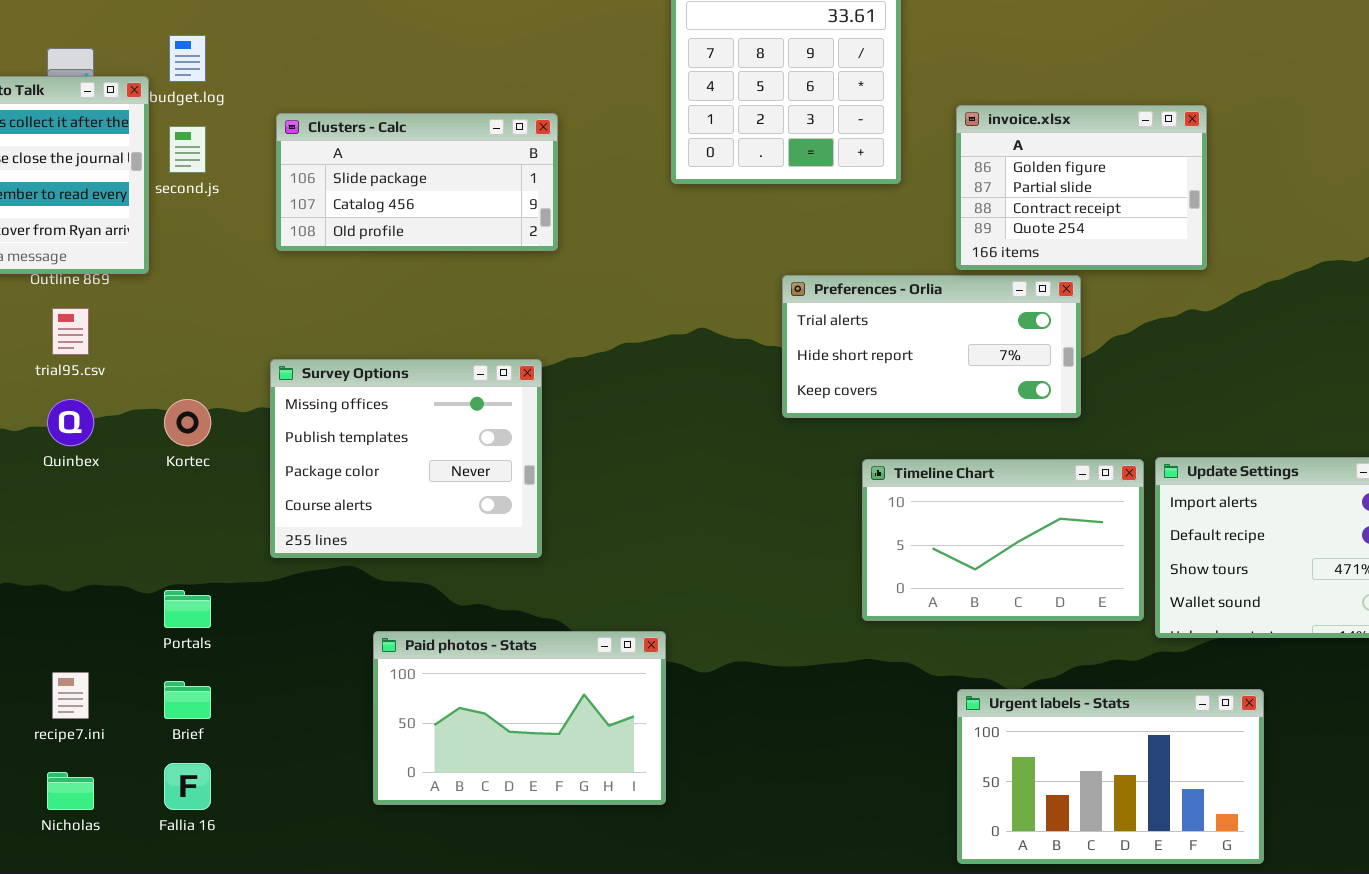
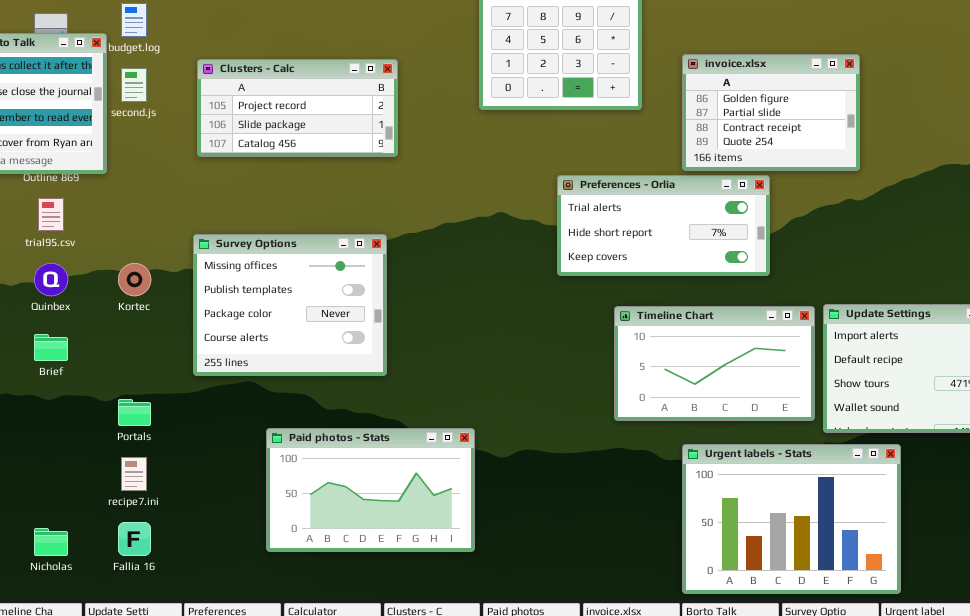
Clusters - Calc: [276,113,558,251] -> [197,59,398,157], scrolled up 1 row
recipe7.ini: [52,672,89,719] -> [121,457,147,491], moved
Brief: [164,681,211,719] -> [34,334,68,361], moved
Urgent labels - Stats: [957,689,1264,864] -> [682,444,901,594], resized

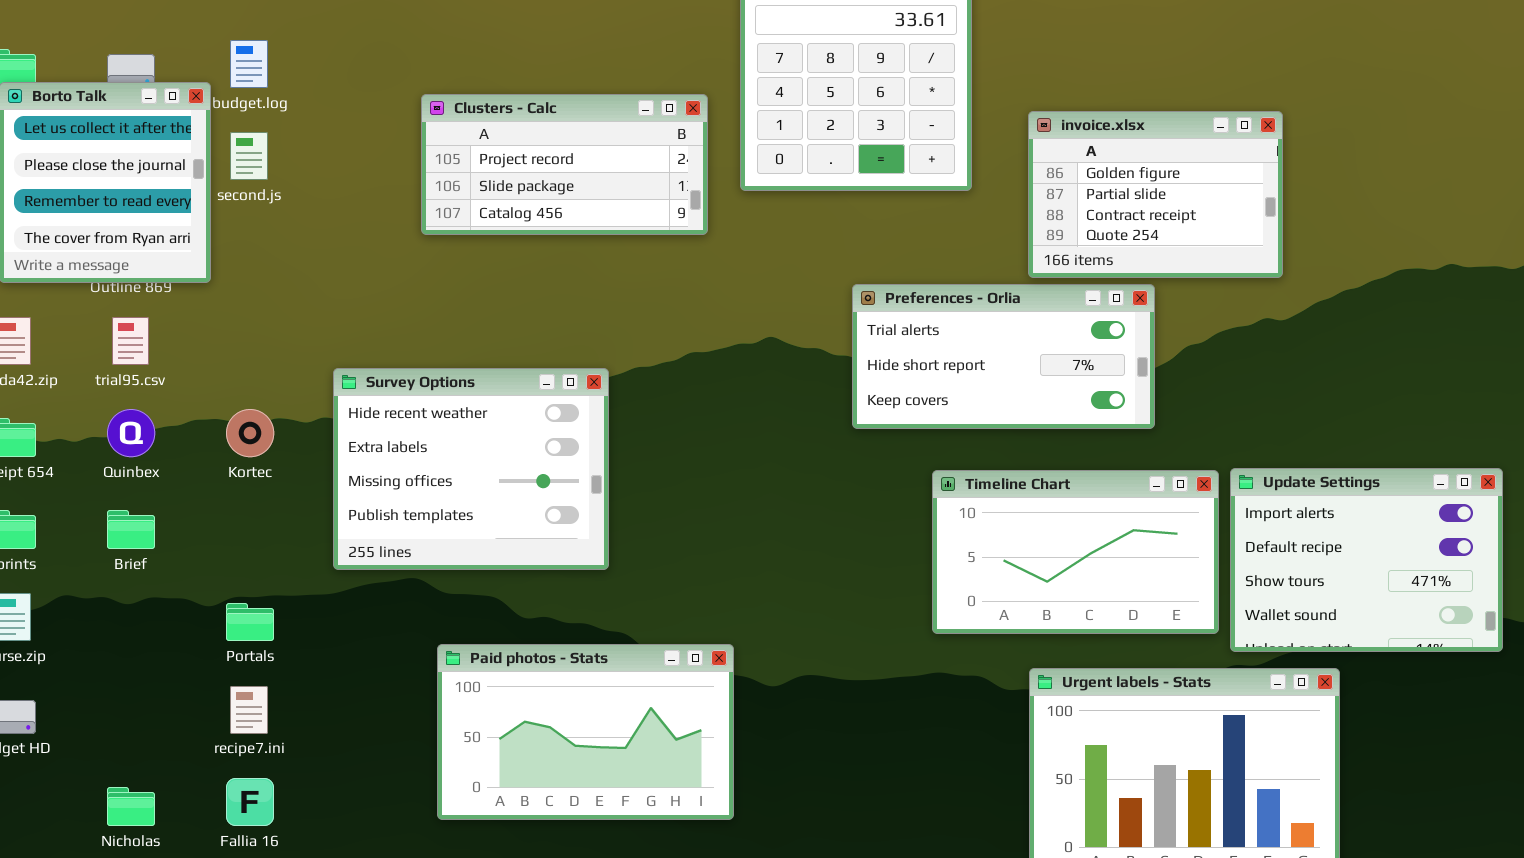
Clusters - Calc: [197,59,398,157] -> [421,94,708,235], moved
Survey Options: [193,234,387,376] -> [333,368,609,570], scrolled up 2 rows

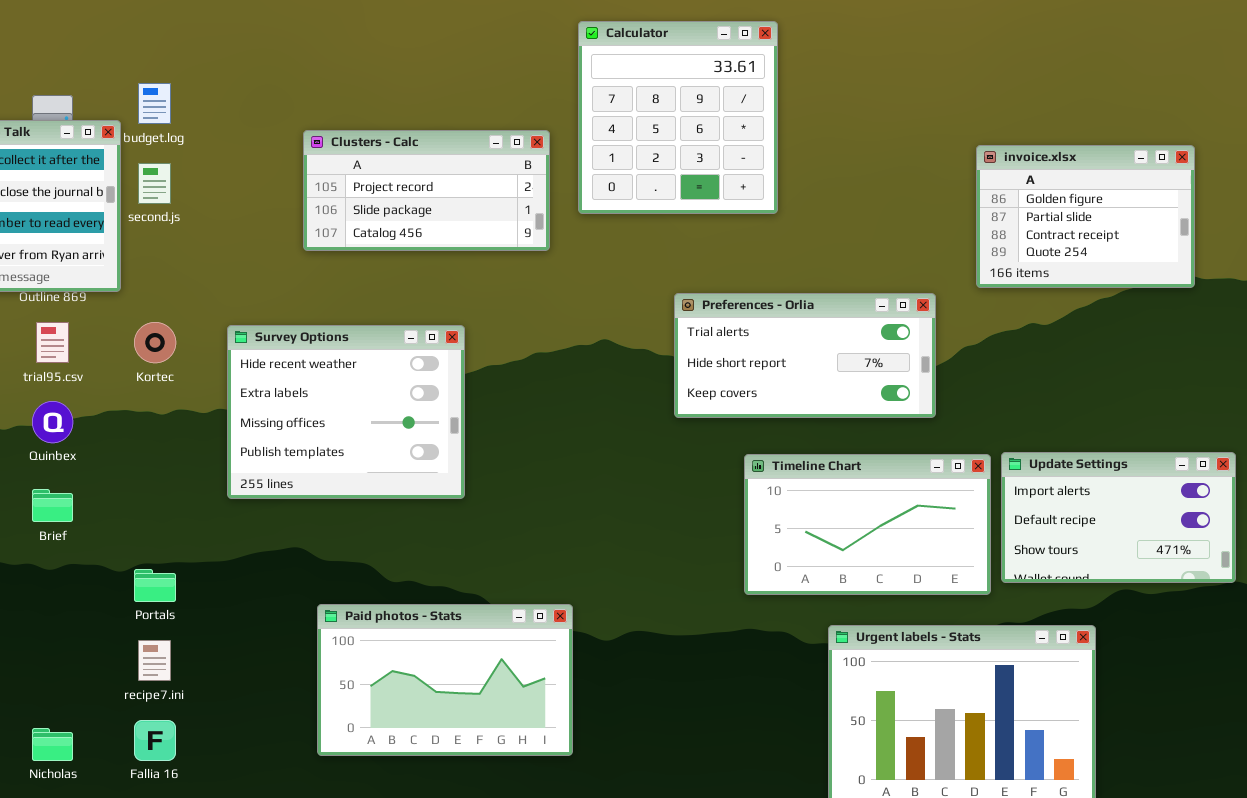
invoice.xlsx: [1028,111,1283,278] -> [976,145,1195,288], moved
Survey Options: [333,368,609,570] -> [227,325,465,499], moved
Kortec: [226,409,274,457] -> [134,322,176,363], moved
Update Settings: [1230,468,1503,652] -> [1001,452,1236,583], resized

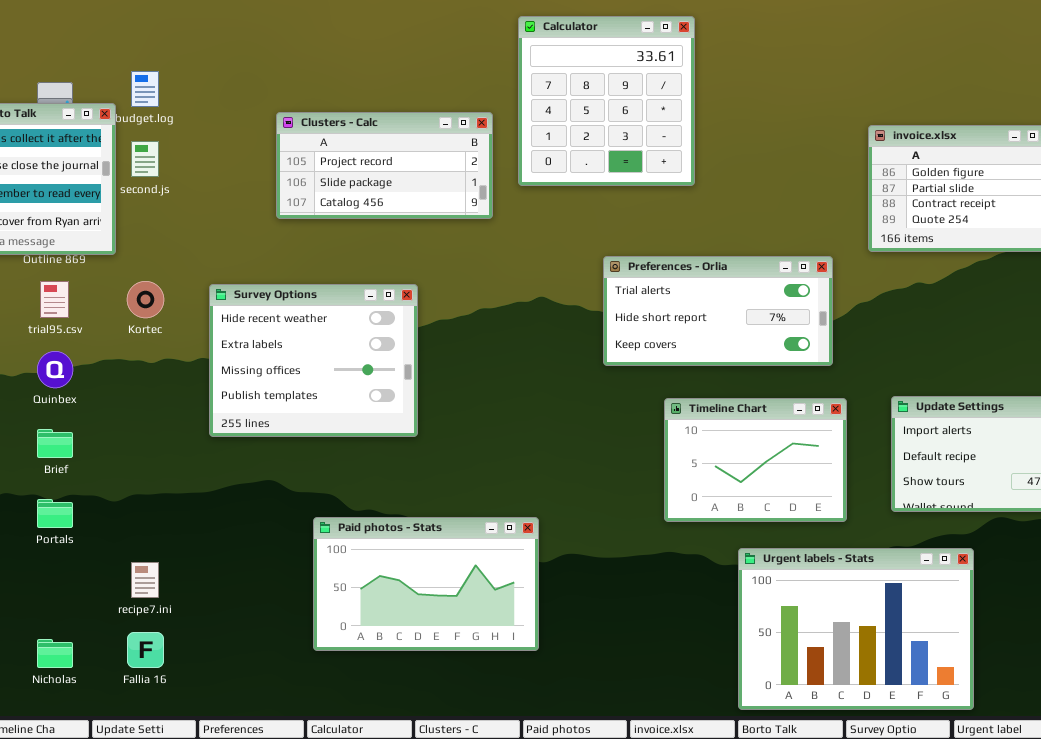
Timeline Chart: [744,454,991,595] -> [664,398,847,522], resized
Portals: [134,569,176,602] -> [37,499,73,528], moved
Paid photos - Stats: [317,604,573,756] -> [313,517,539,651], moved

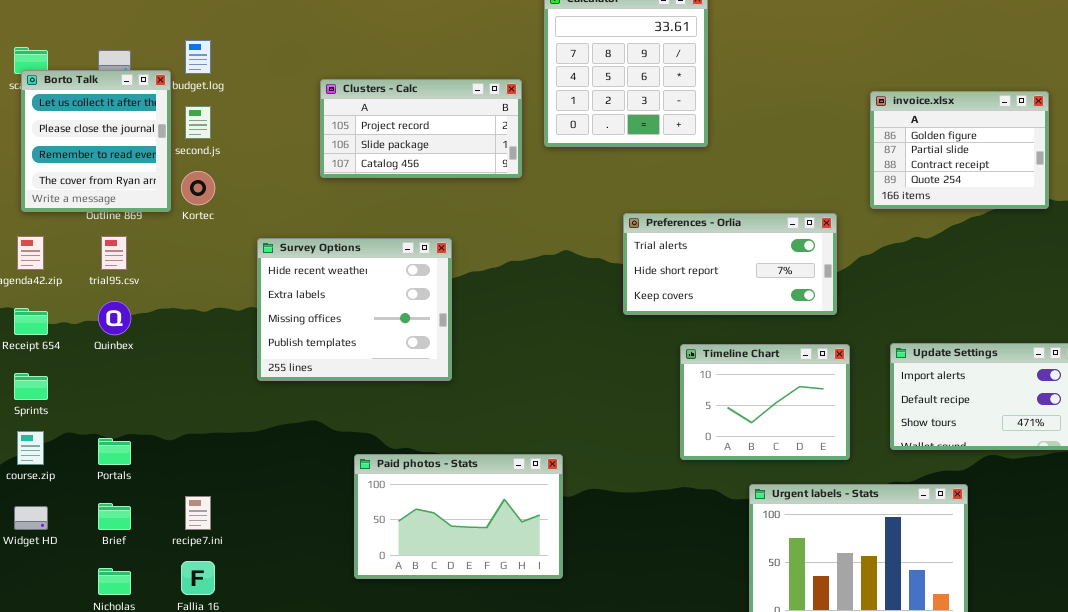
Kortec: [127,281,164,318] -> [181,171,215,205], moved
Brief: [37,429,73,458] -> [98,503,131,530], moved

